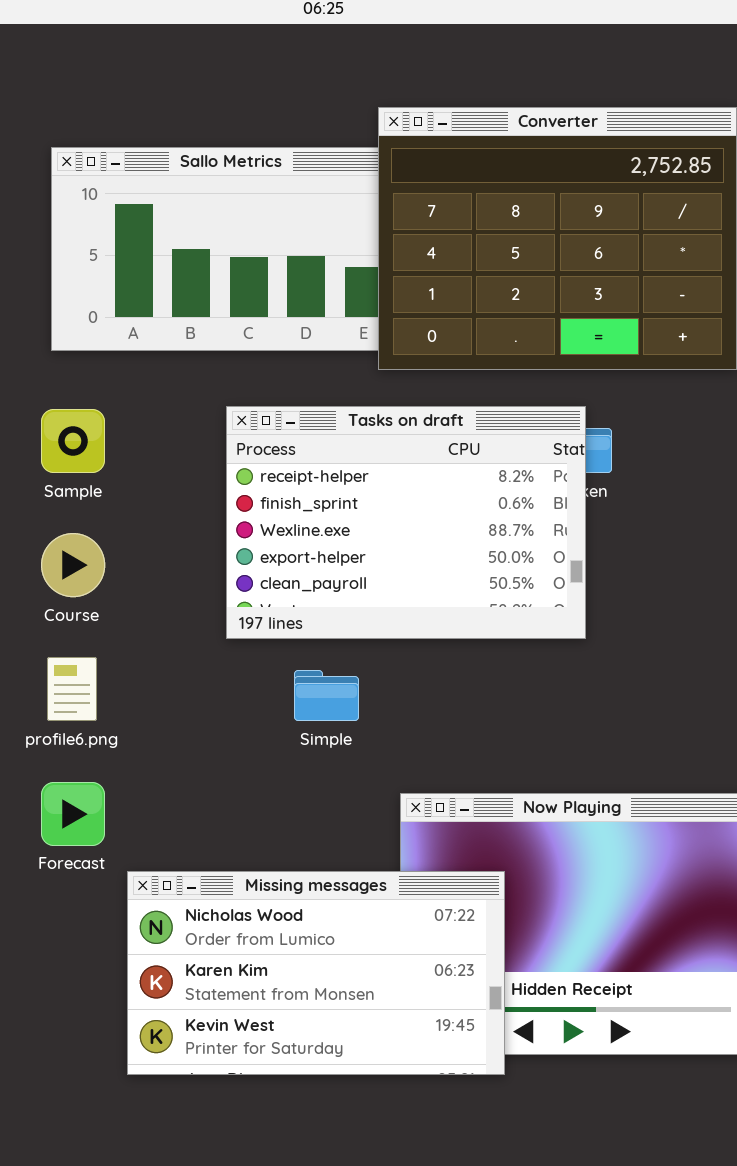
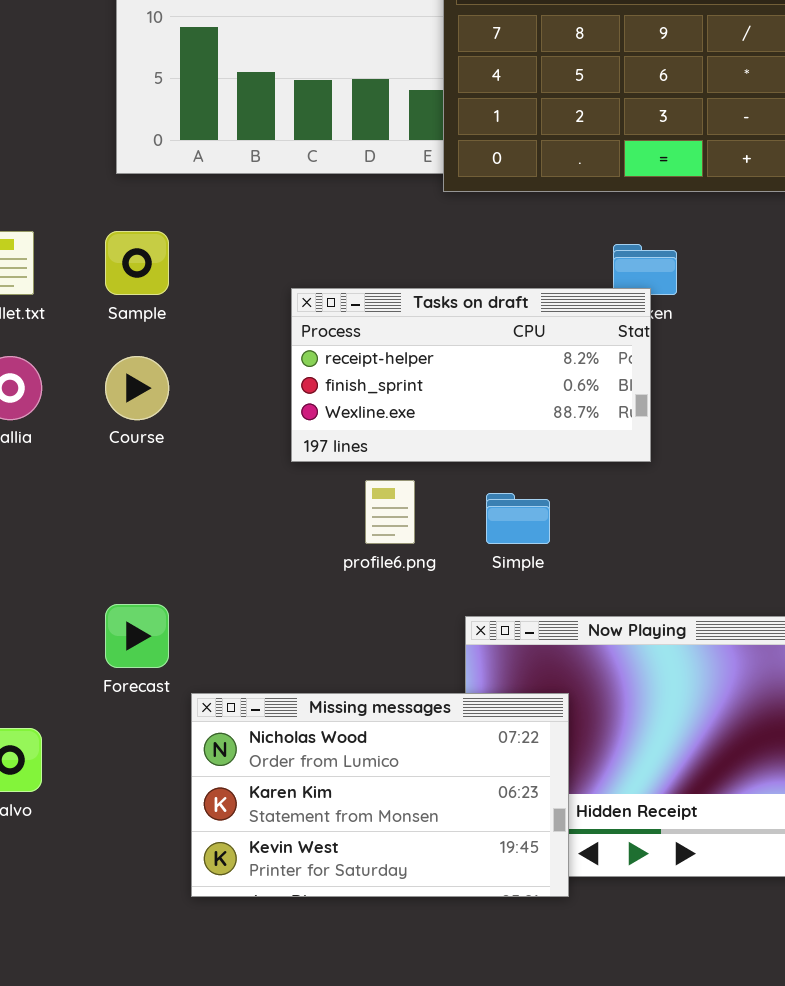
Tasks on draft: [226,406,586,639] -> [291,288,651,462], resized
profile6.png: [47,657,97,721] -> [365,480,415,544], moved
Simple: [294,670,359,721] -> [486,493,550,544], moved

